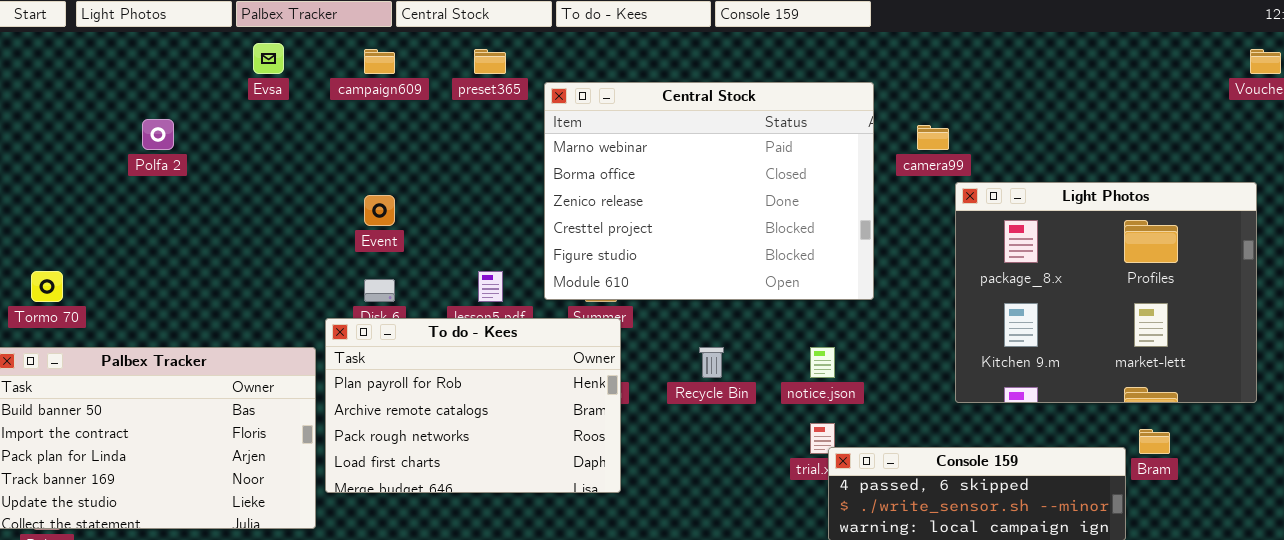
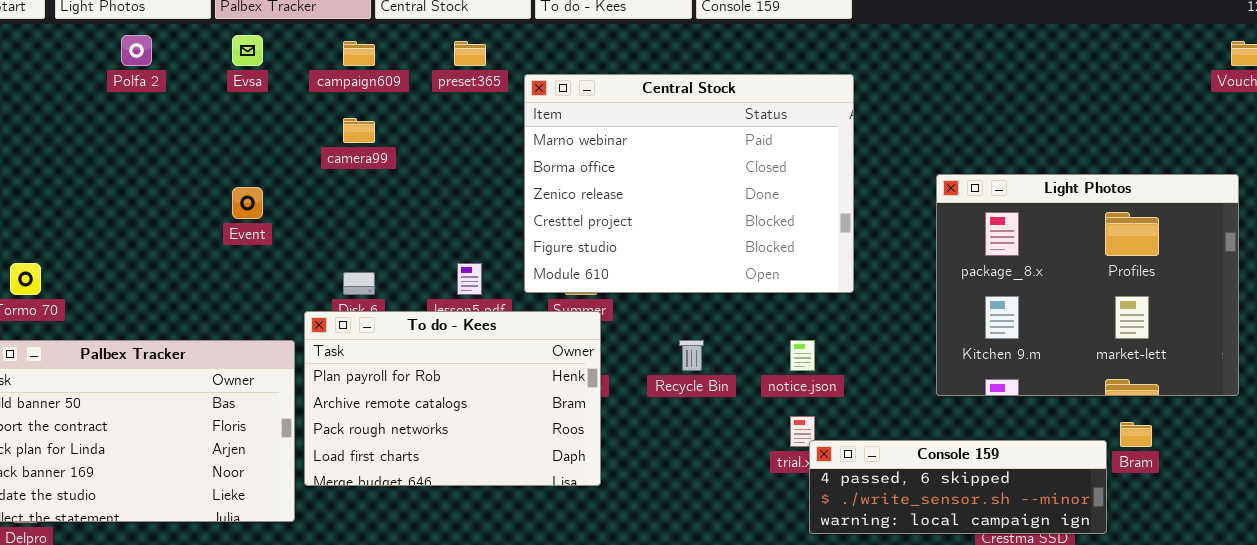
Polfa 2: [142,119,174,150] -> [121,35,152,66], moved
camera99: [917,125,949,150] -> [343,118,375,143], moved
Event: [364,195,395,226] -> [232,187,263,219], moved

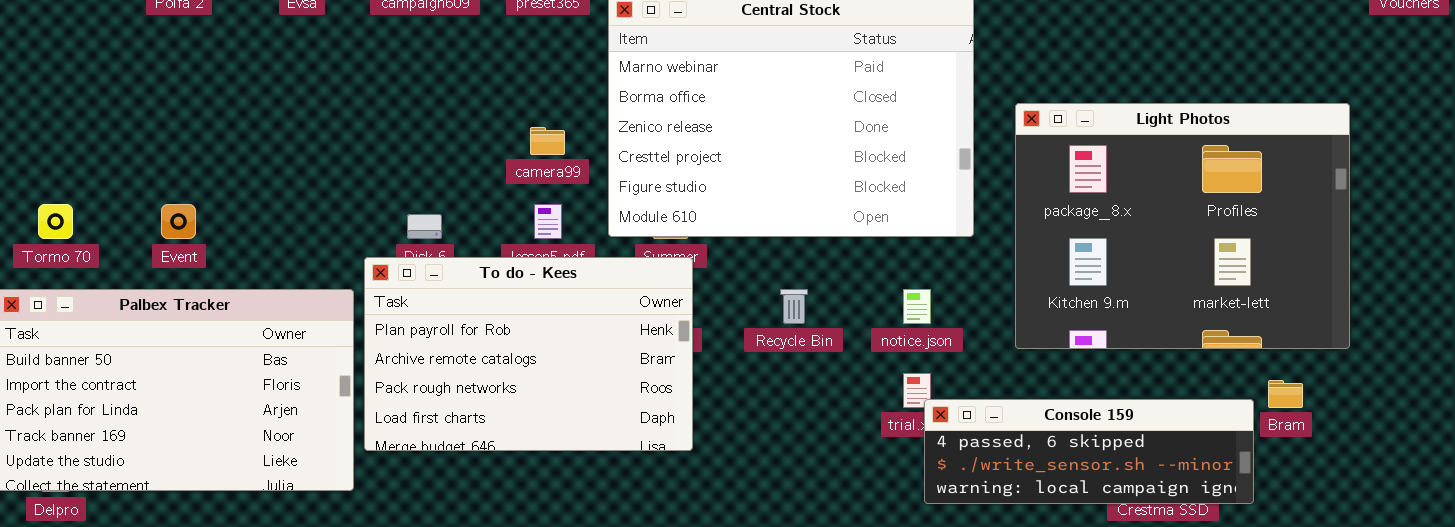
camera99: [343,118,375,143] -> [530,127,565,155], moved
Light Photos: [936,174,1239,396] -> [1015,103,1350,349], moved
Event: [232,187,263,219] -> [161,204,196,239], moved

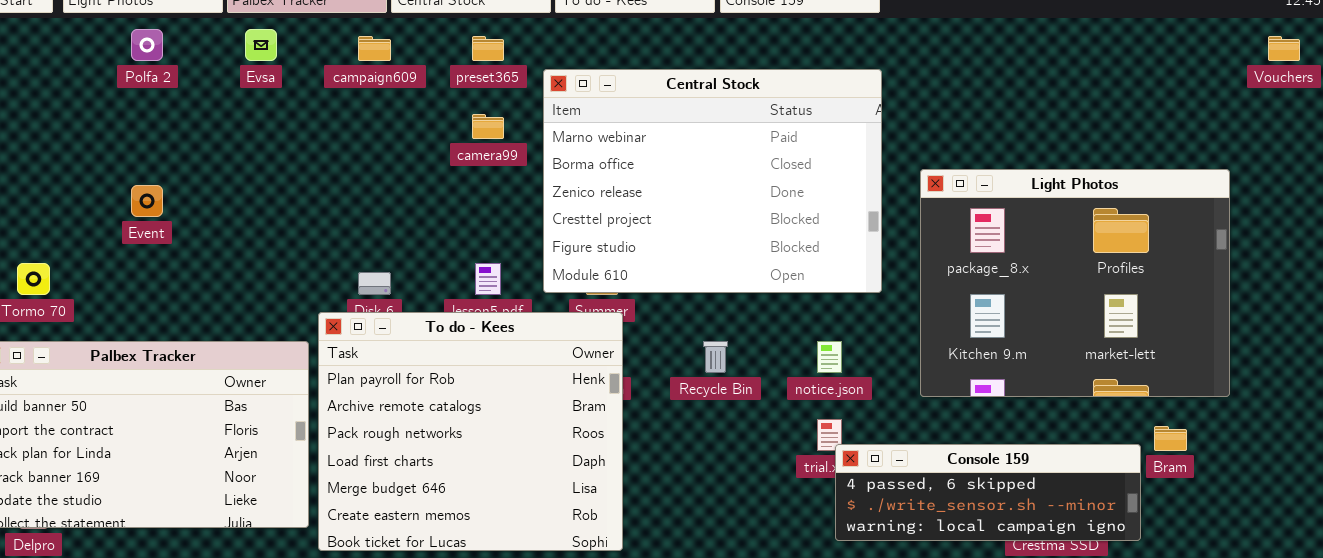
camera99: [530,127,565,155] -> [472,114,504,139], moved
Event: [161,204,196,239] -> [131,185,163,217], moved
To do - Kees: [364,257,693,451] -> [318,312,623,551], resized

